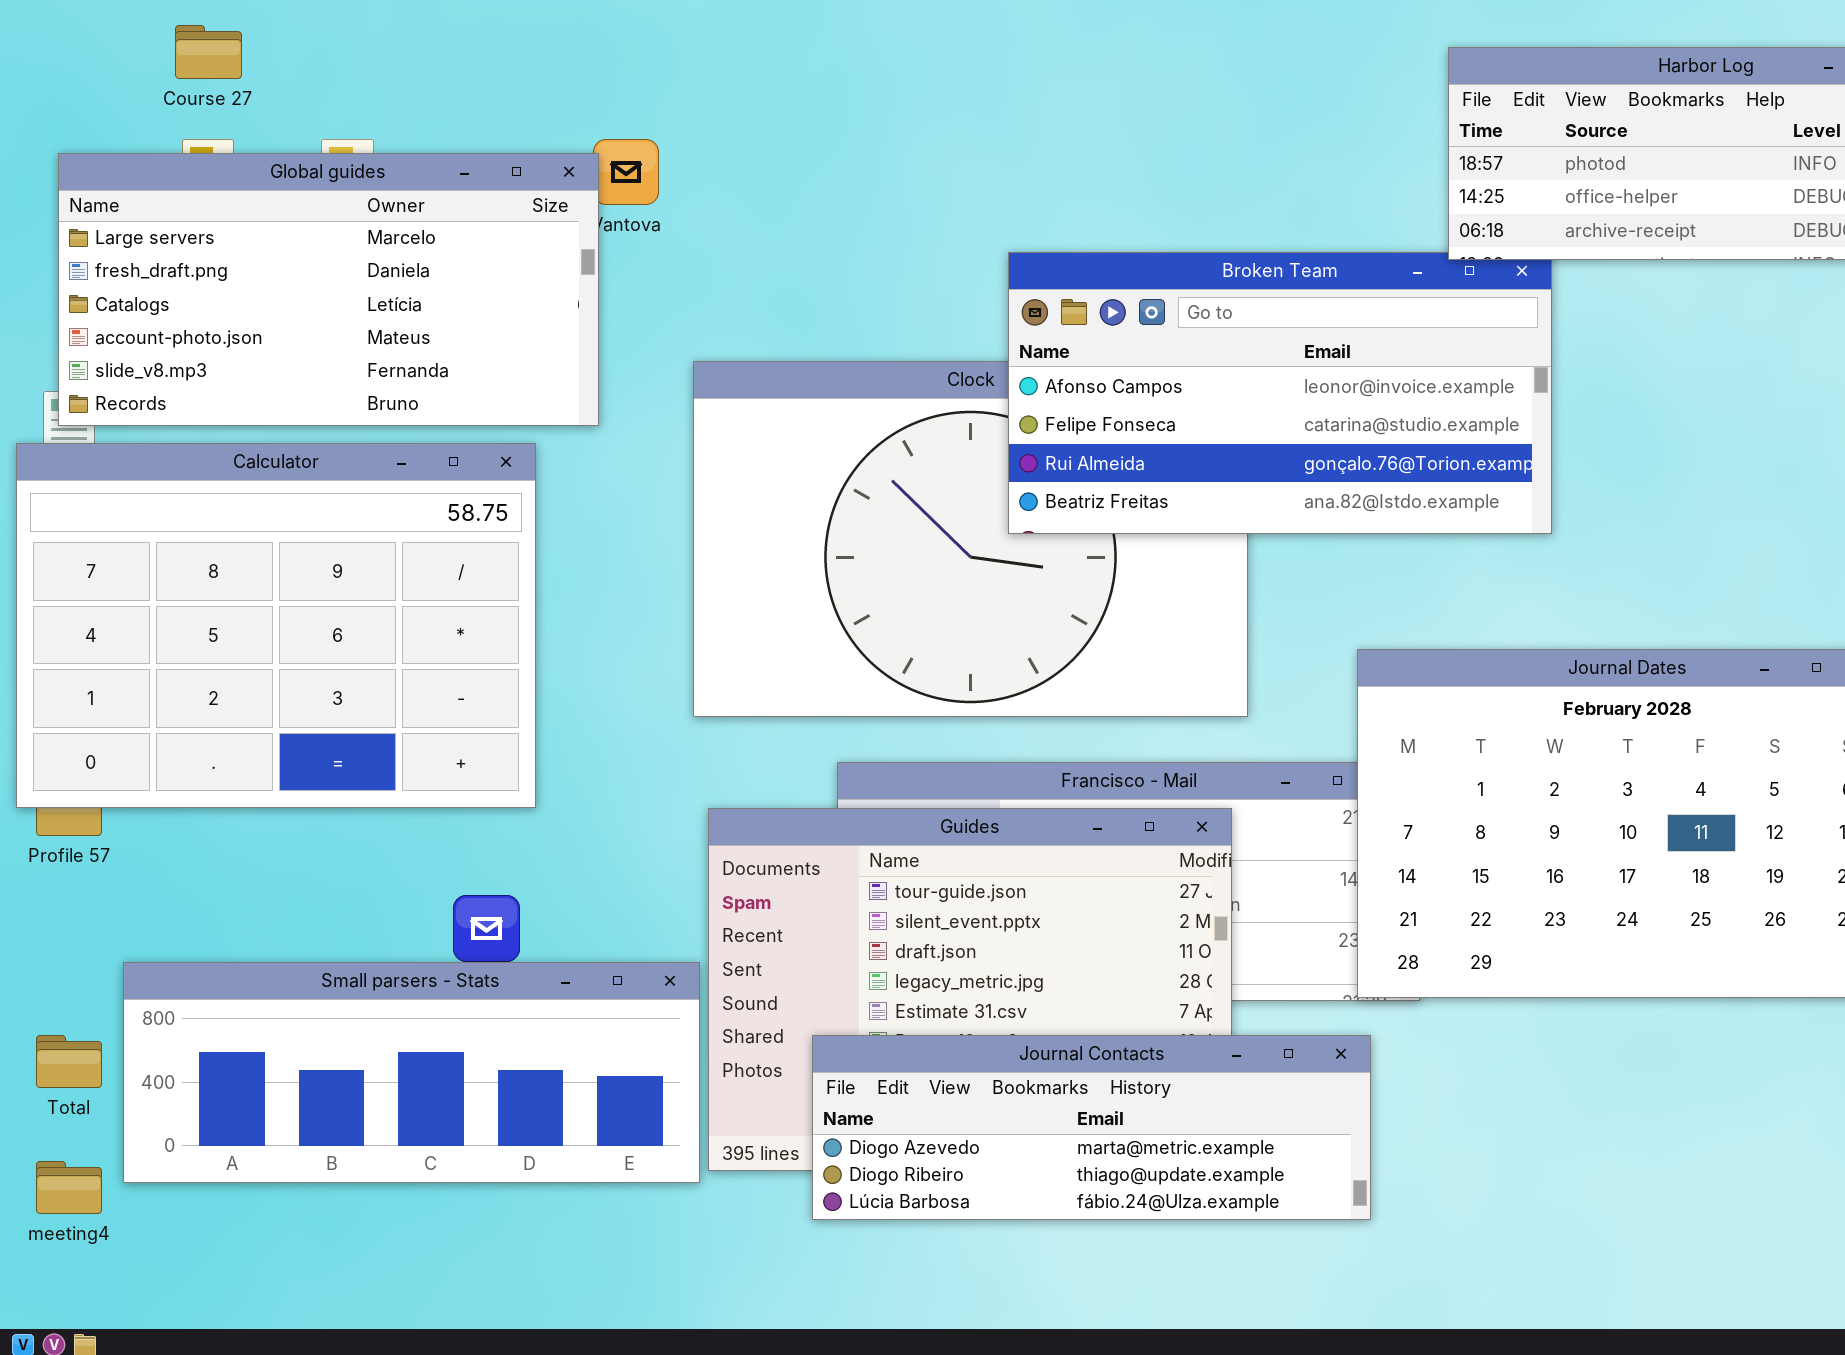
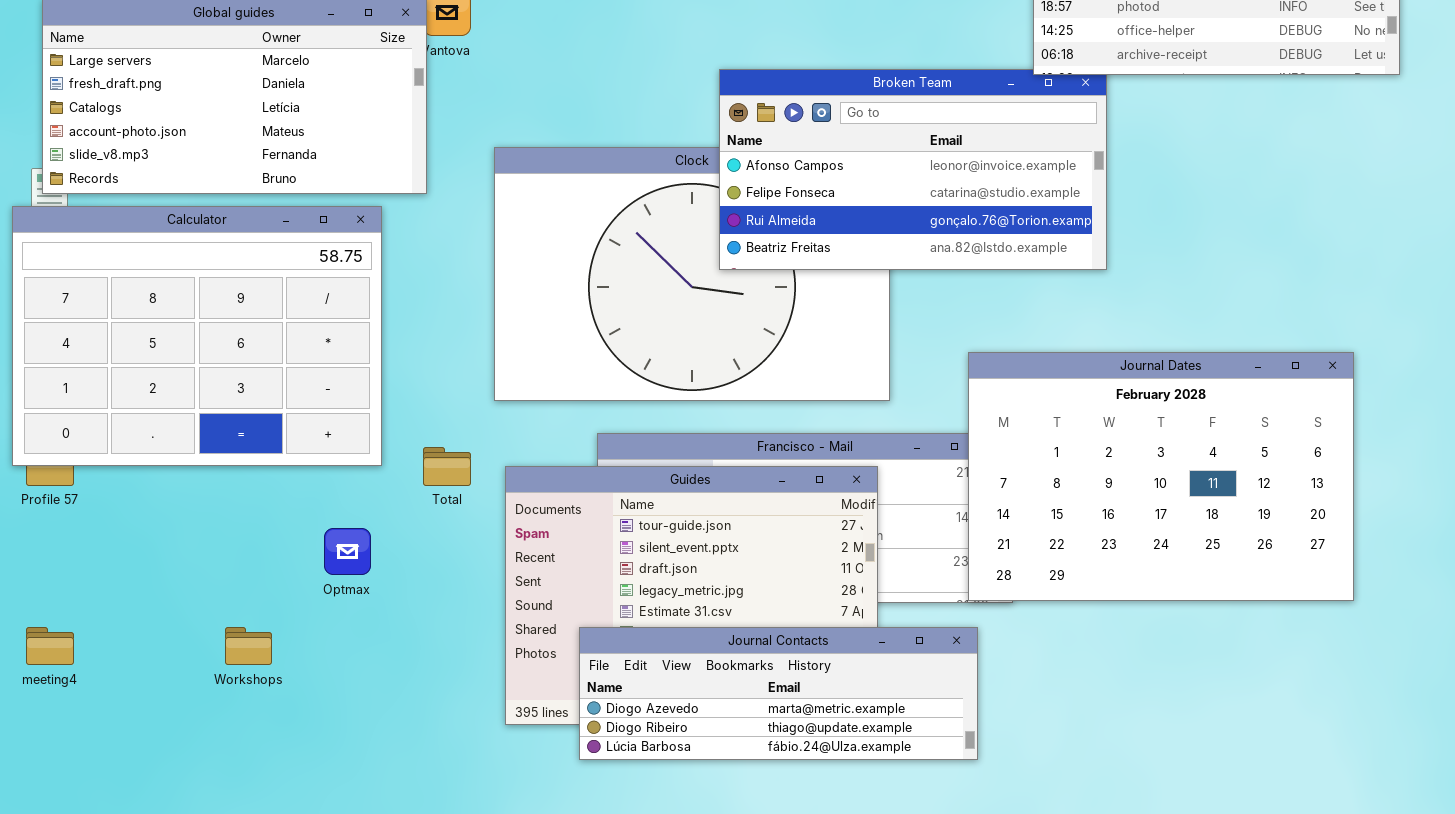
Small parsers - Stats: [123,962,700,1183] -> none, closed
Total: [36,1035,102,1088] -> [423,447,471,486], moved
meeting4: [36,1161,102,1214] -> [26,627,74,665], moved

